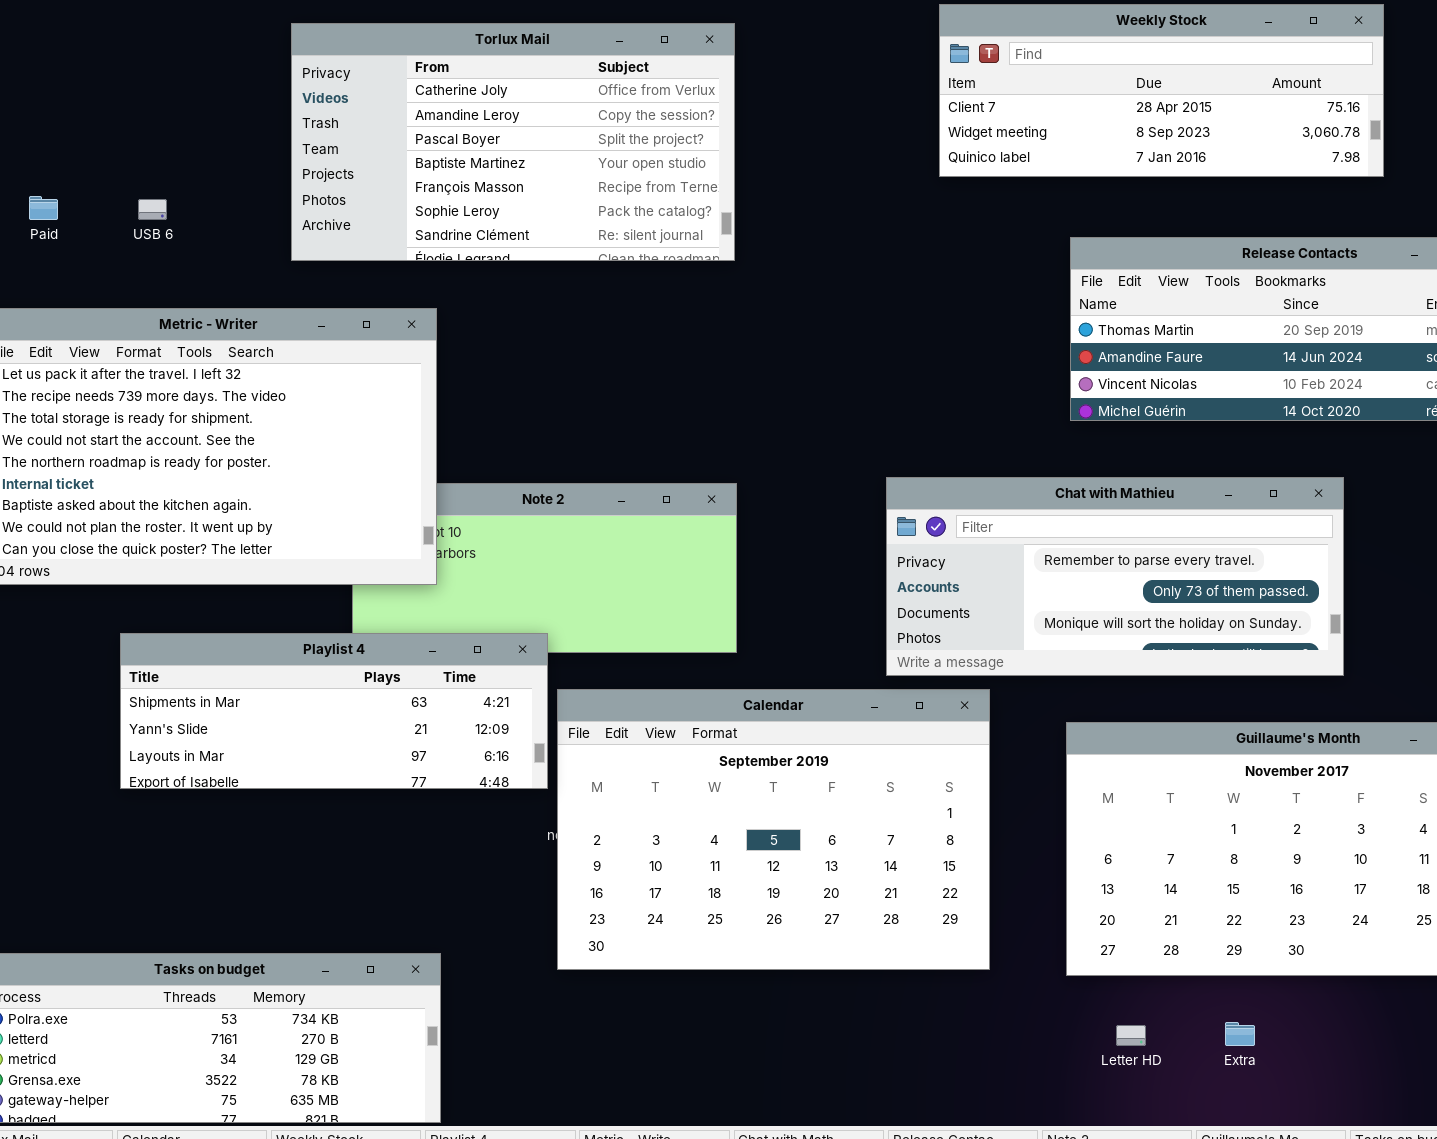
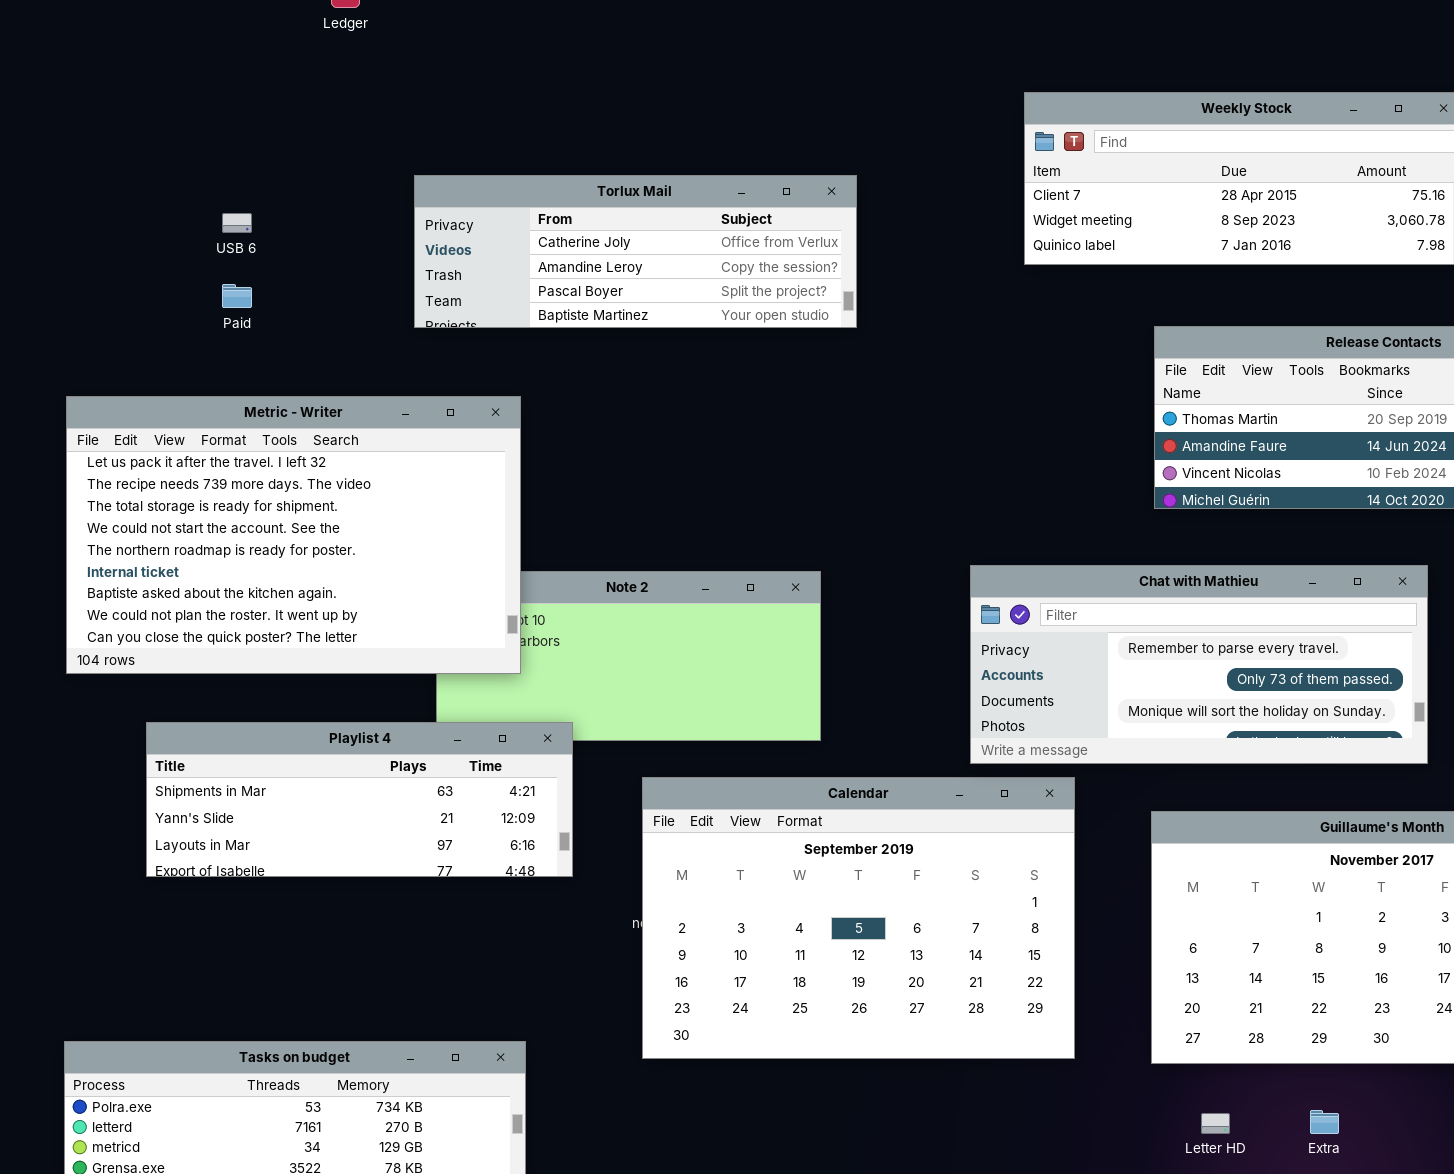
Torlux Mail: [291,23,735,261] -> [414,175,857,328], moved, resized
Paid: [29,196,58,220] -> [222,284,252,308], moved
USB 6: [138,199,167,220] -> [222,213,252,233], moved
Playlist 4: [120,633,548,789] -> [146,722,573,877], moved

